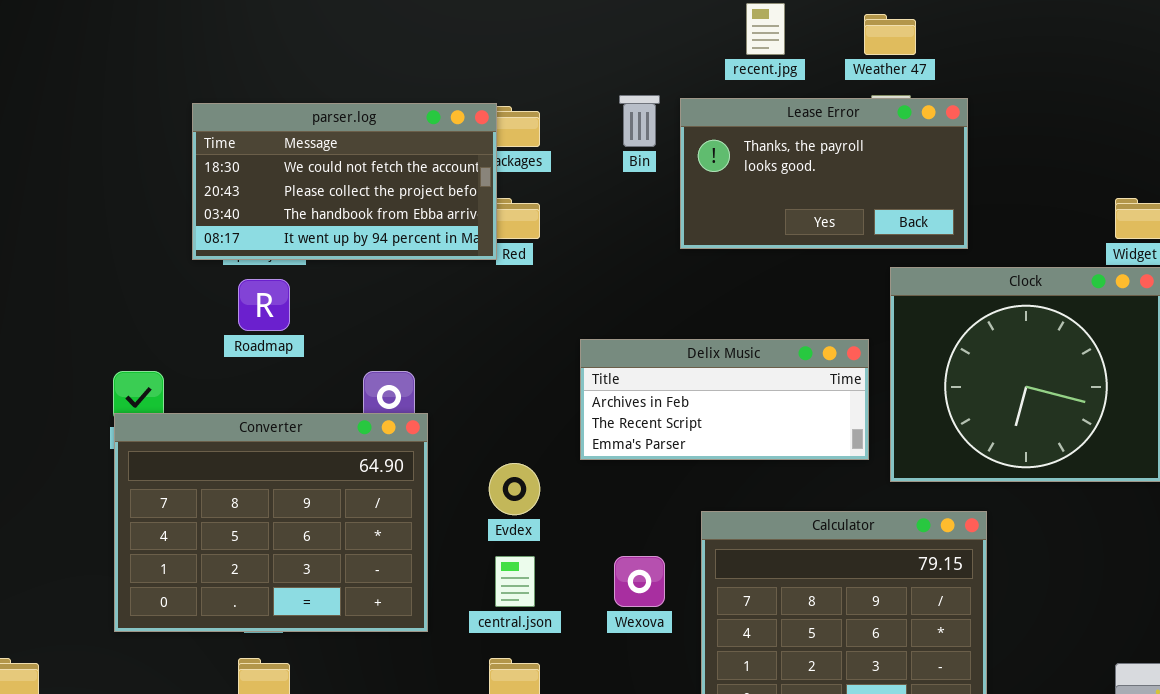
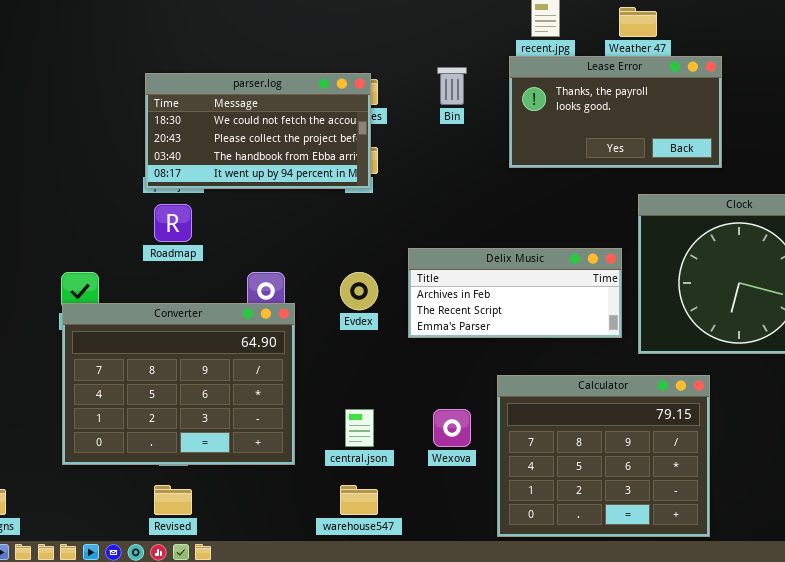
Lease Error: [680,98,968,249] -> [509,56,722,168], moved
parser.log: [192,103,497,260] -> [145,73,371,189], moved
Evdex: [489,463,540,515] -> [340,272,378,310], moved

